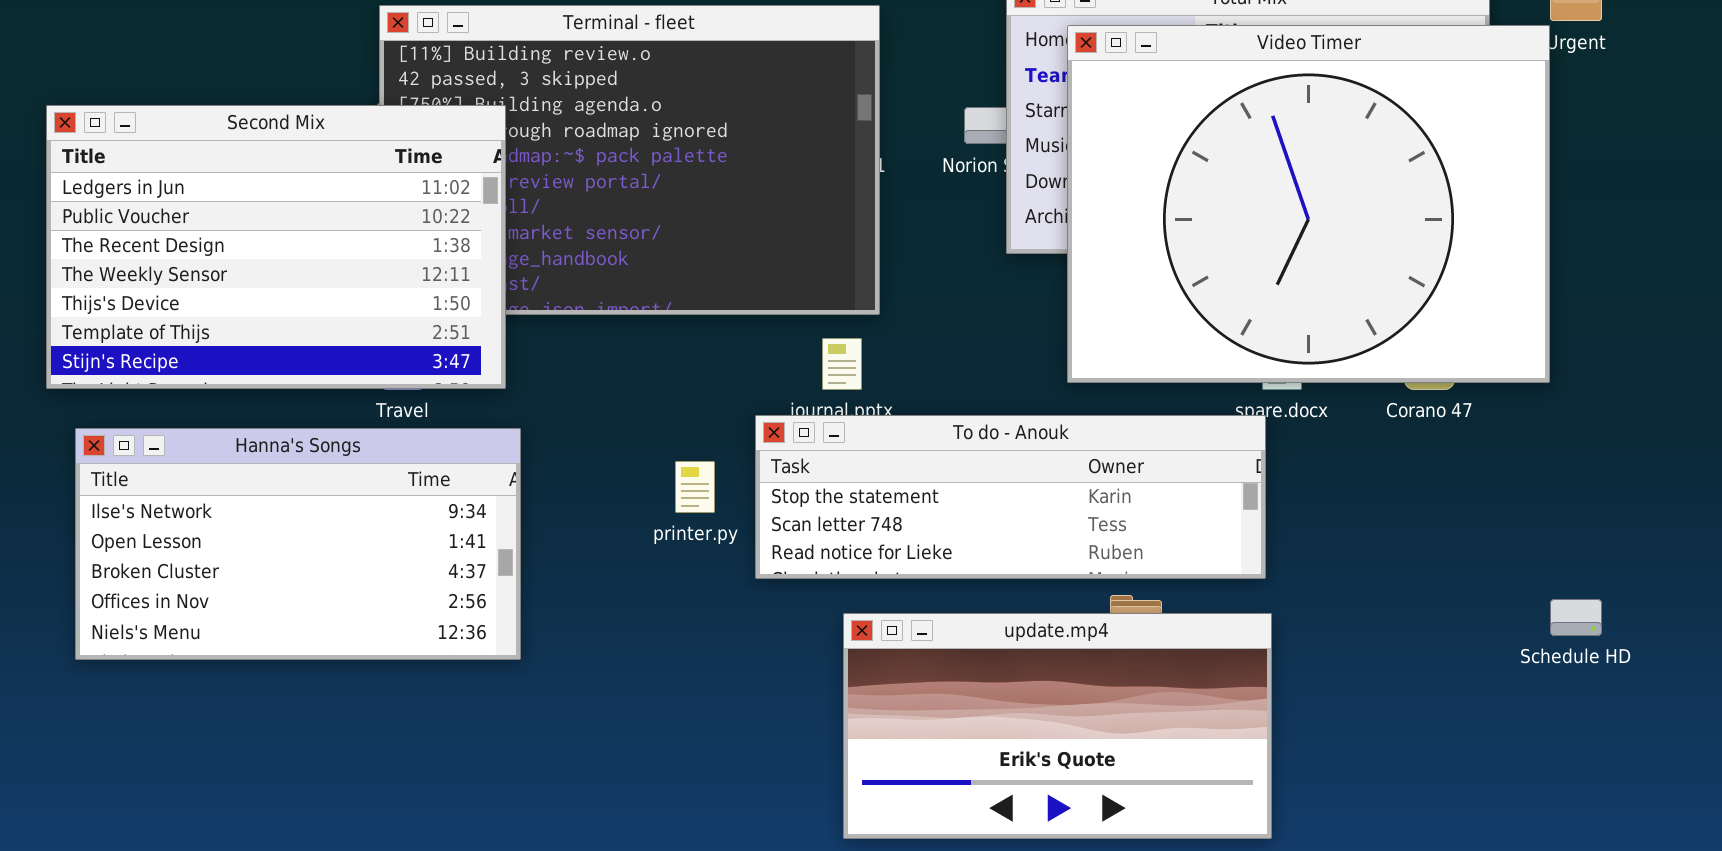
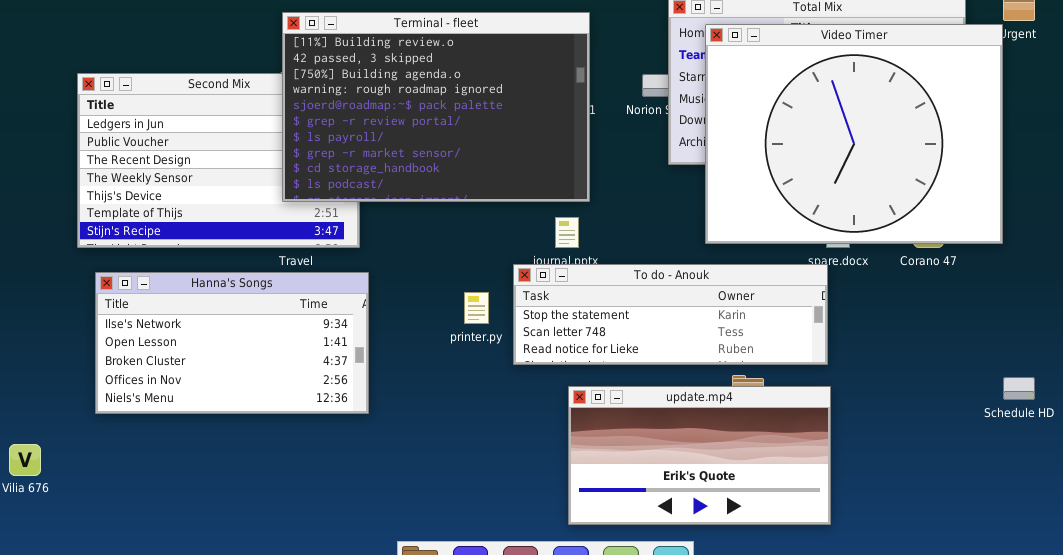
Terminal - fleet: [379,5,880,315] -> [282,12,590,202], raised

